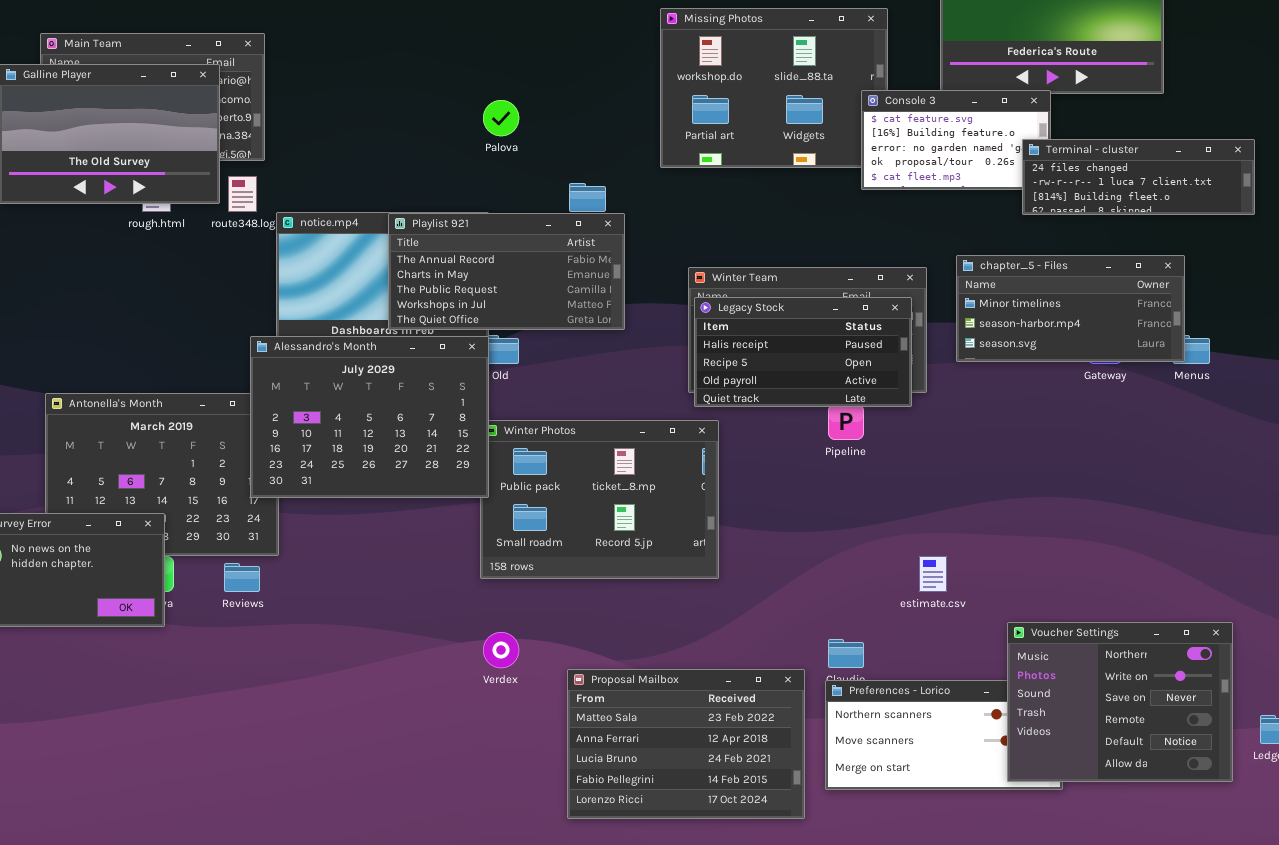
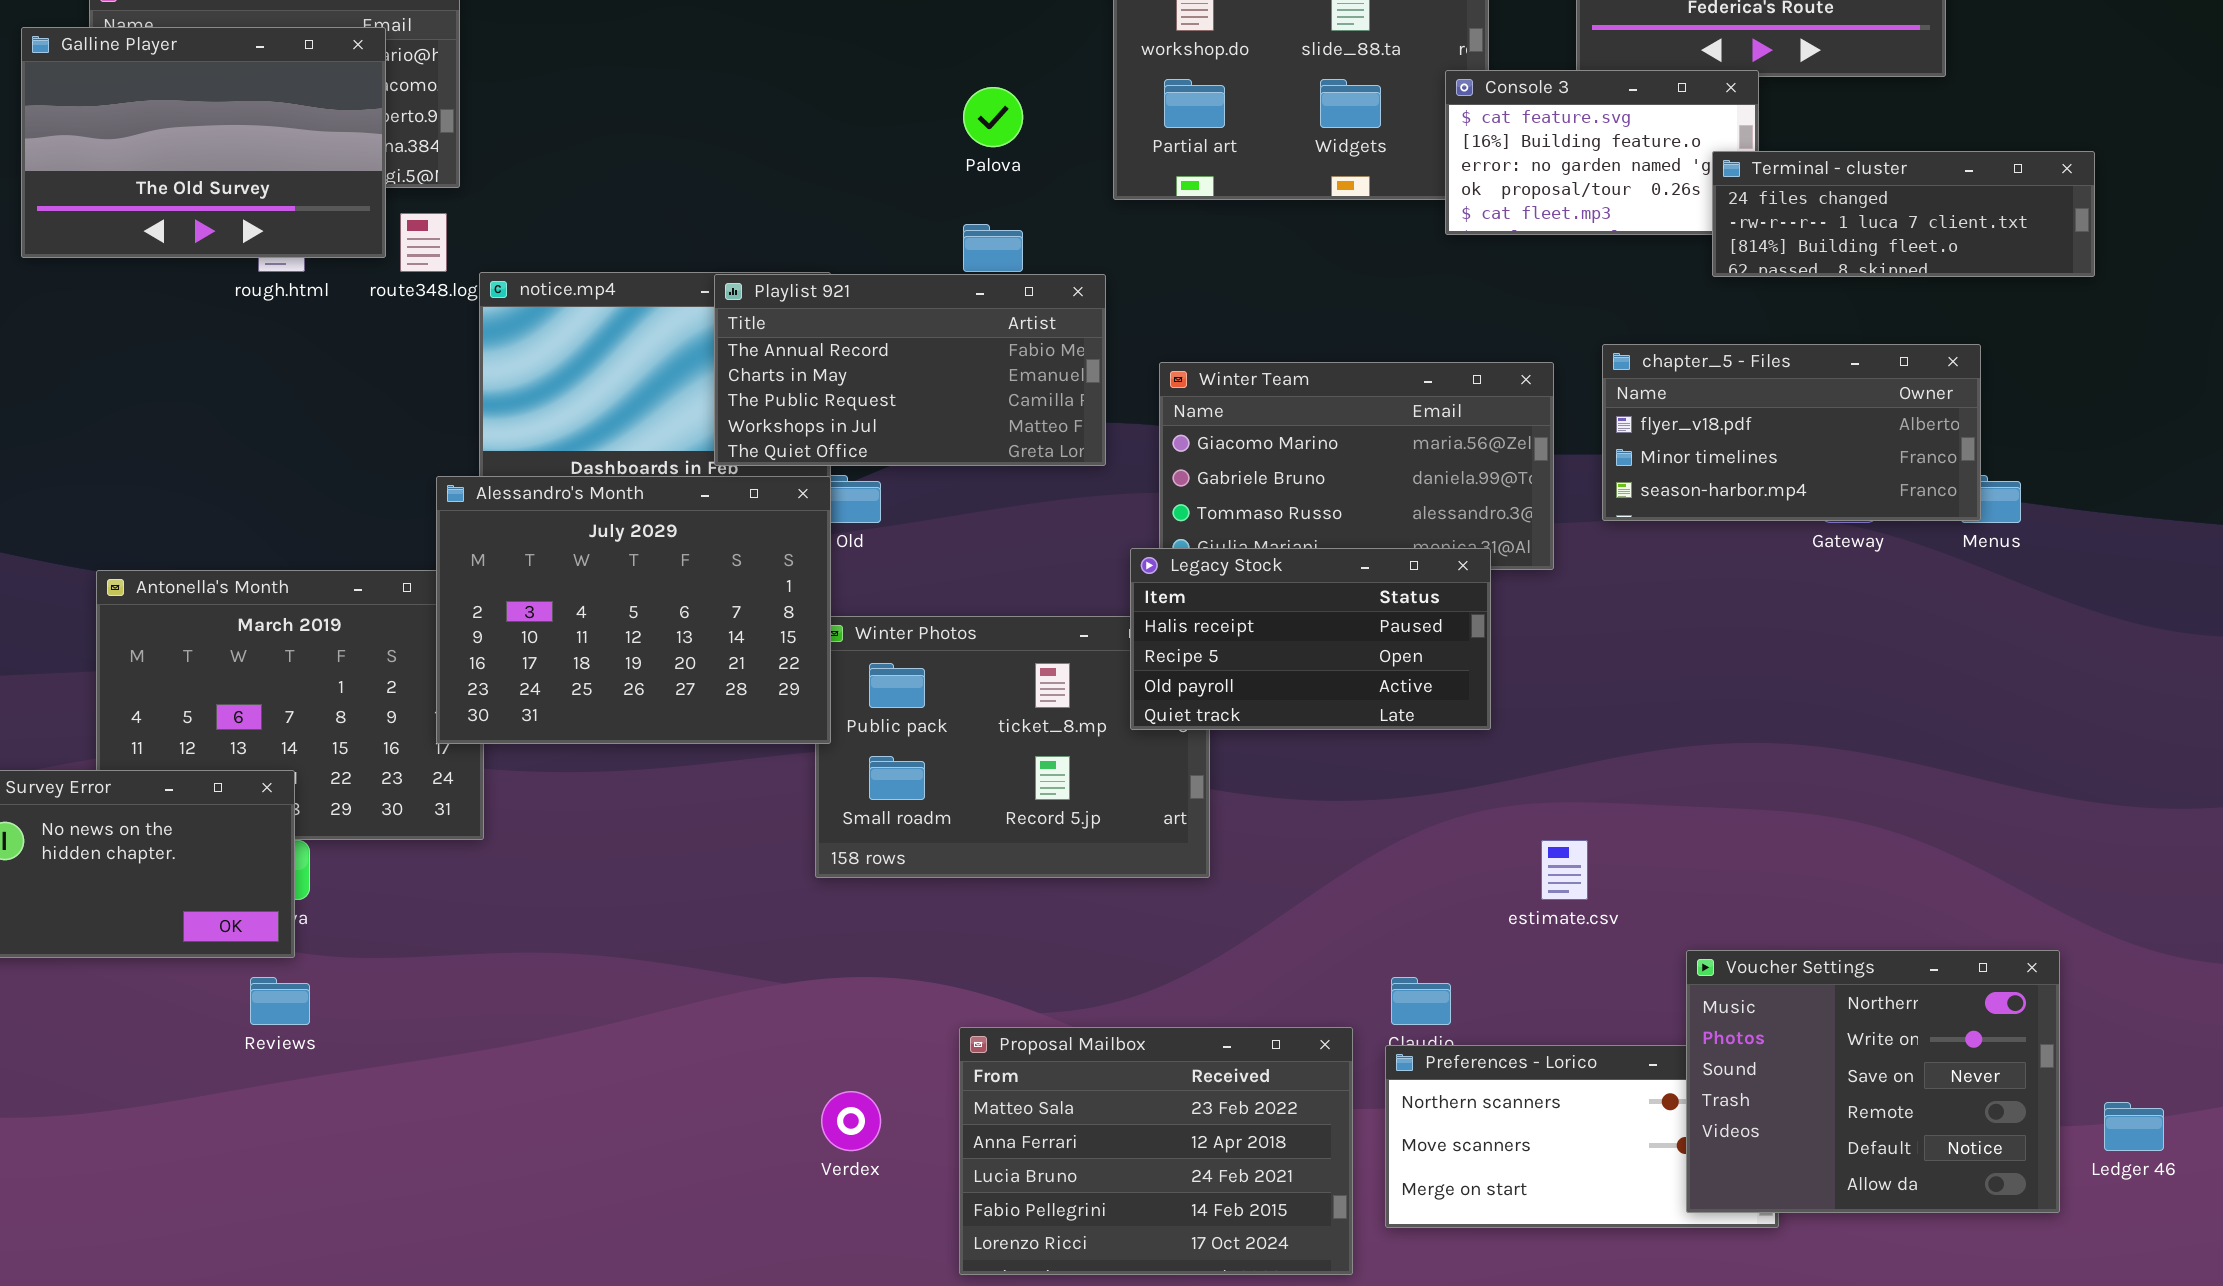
Palova: [483,100,519,136] -> [963,87,1023,147], moved
Playlist 921: [388,213,625,330] -> [714,274,1106,466], moved
chapter_5 - Files: [956,255,1185,362] -> [1602,344,1981,521], scrolled up 1 row
Legacy Stock: [694,297,912,407] -> [1130,548,1491,730], moved
Reviews: [224,563,260,592] -> [250,977,310,1025], moved
Verdex: [483,632,519,668] -> [821,1091,881,1151], moved

